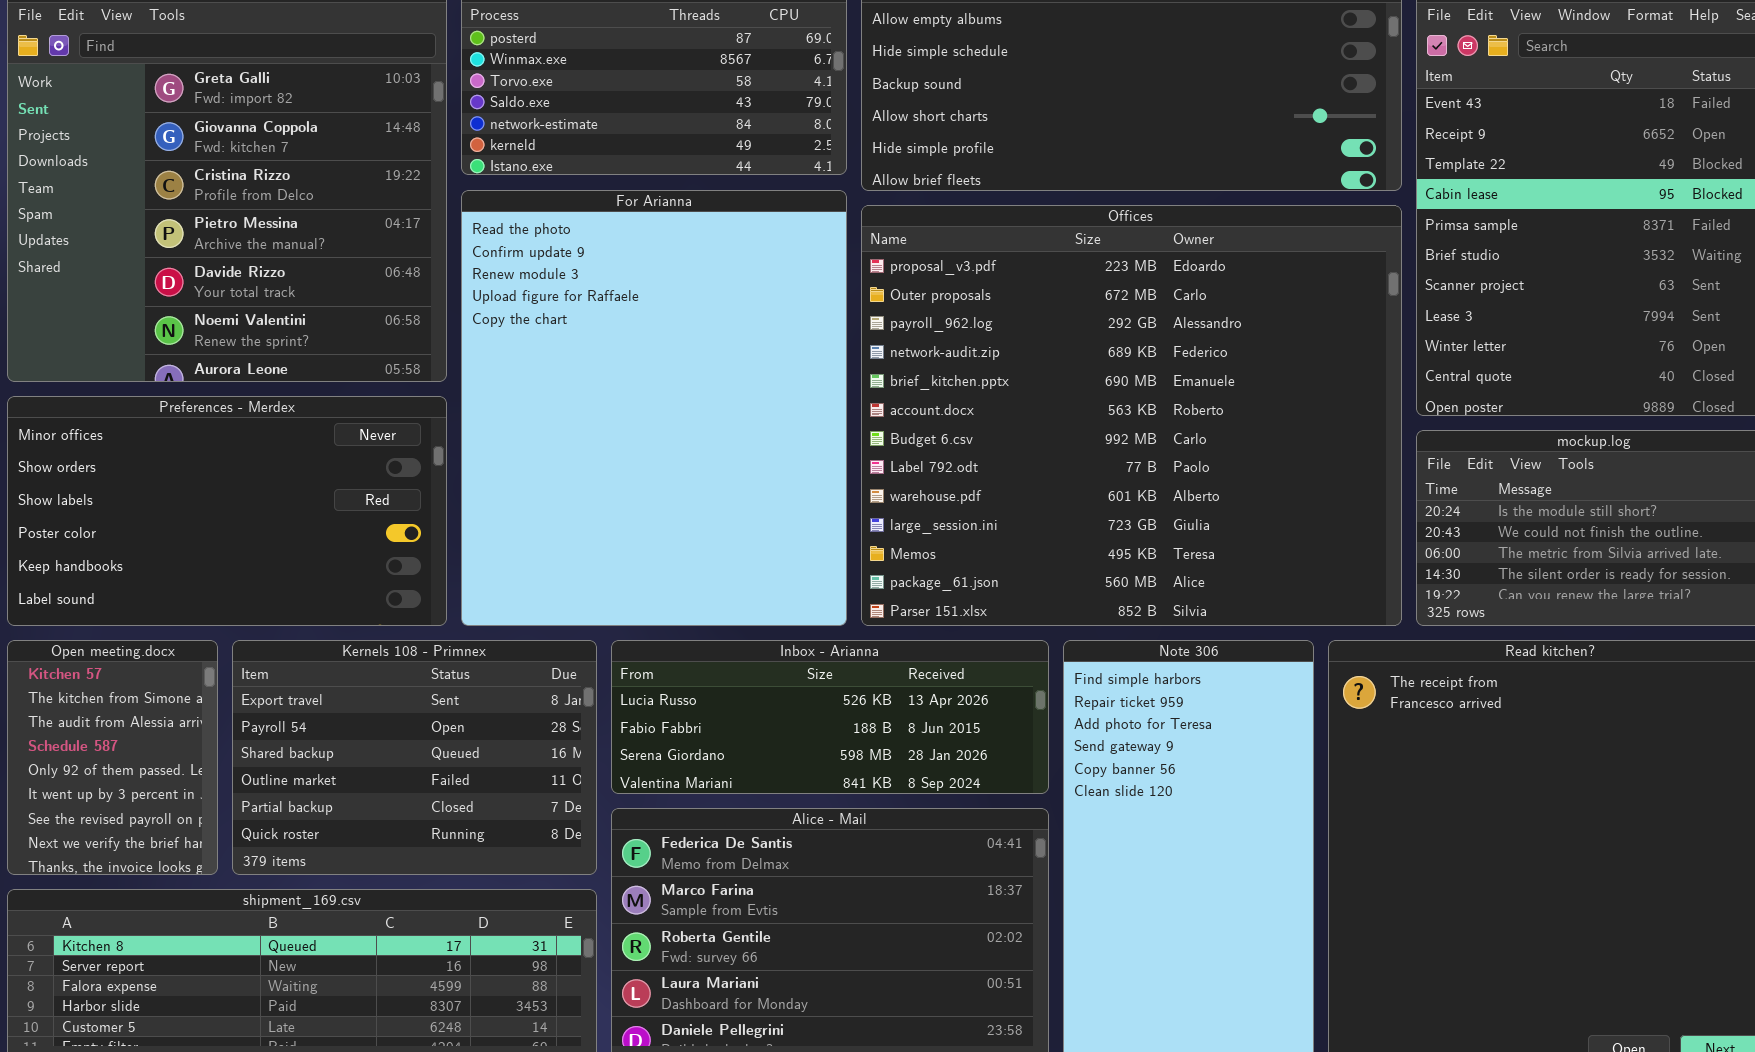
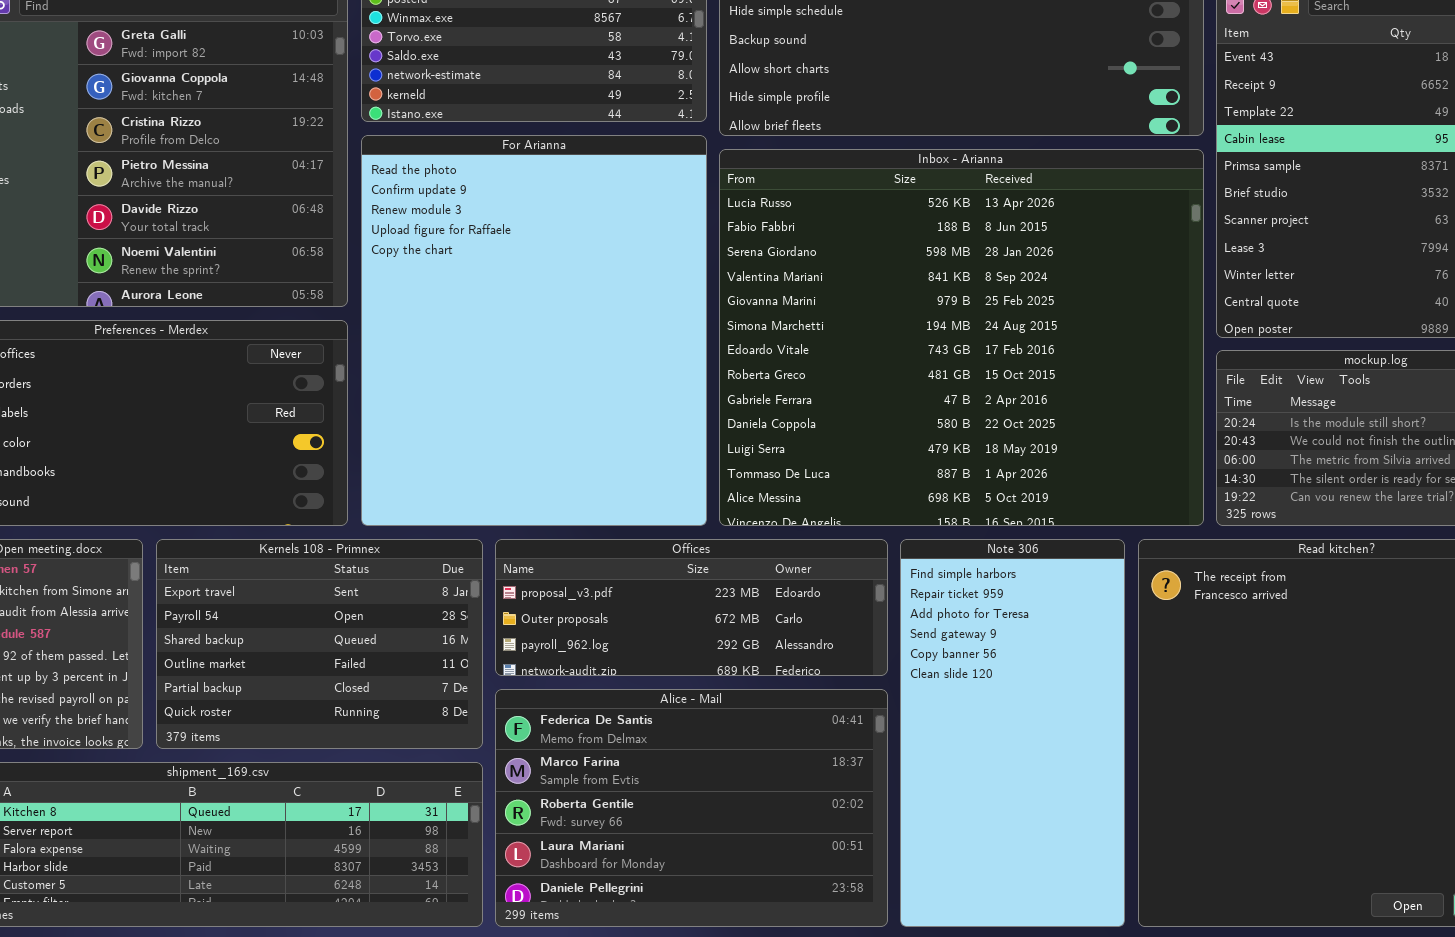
Offices: [861,205,1402,626] -> [495,539,888,676], moved, resized
Inbox - Arianna: [611,640,1049,794] -> [719,149,1204,526], moved, resized

